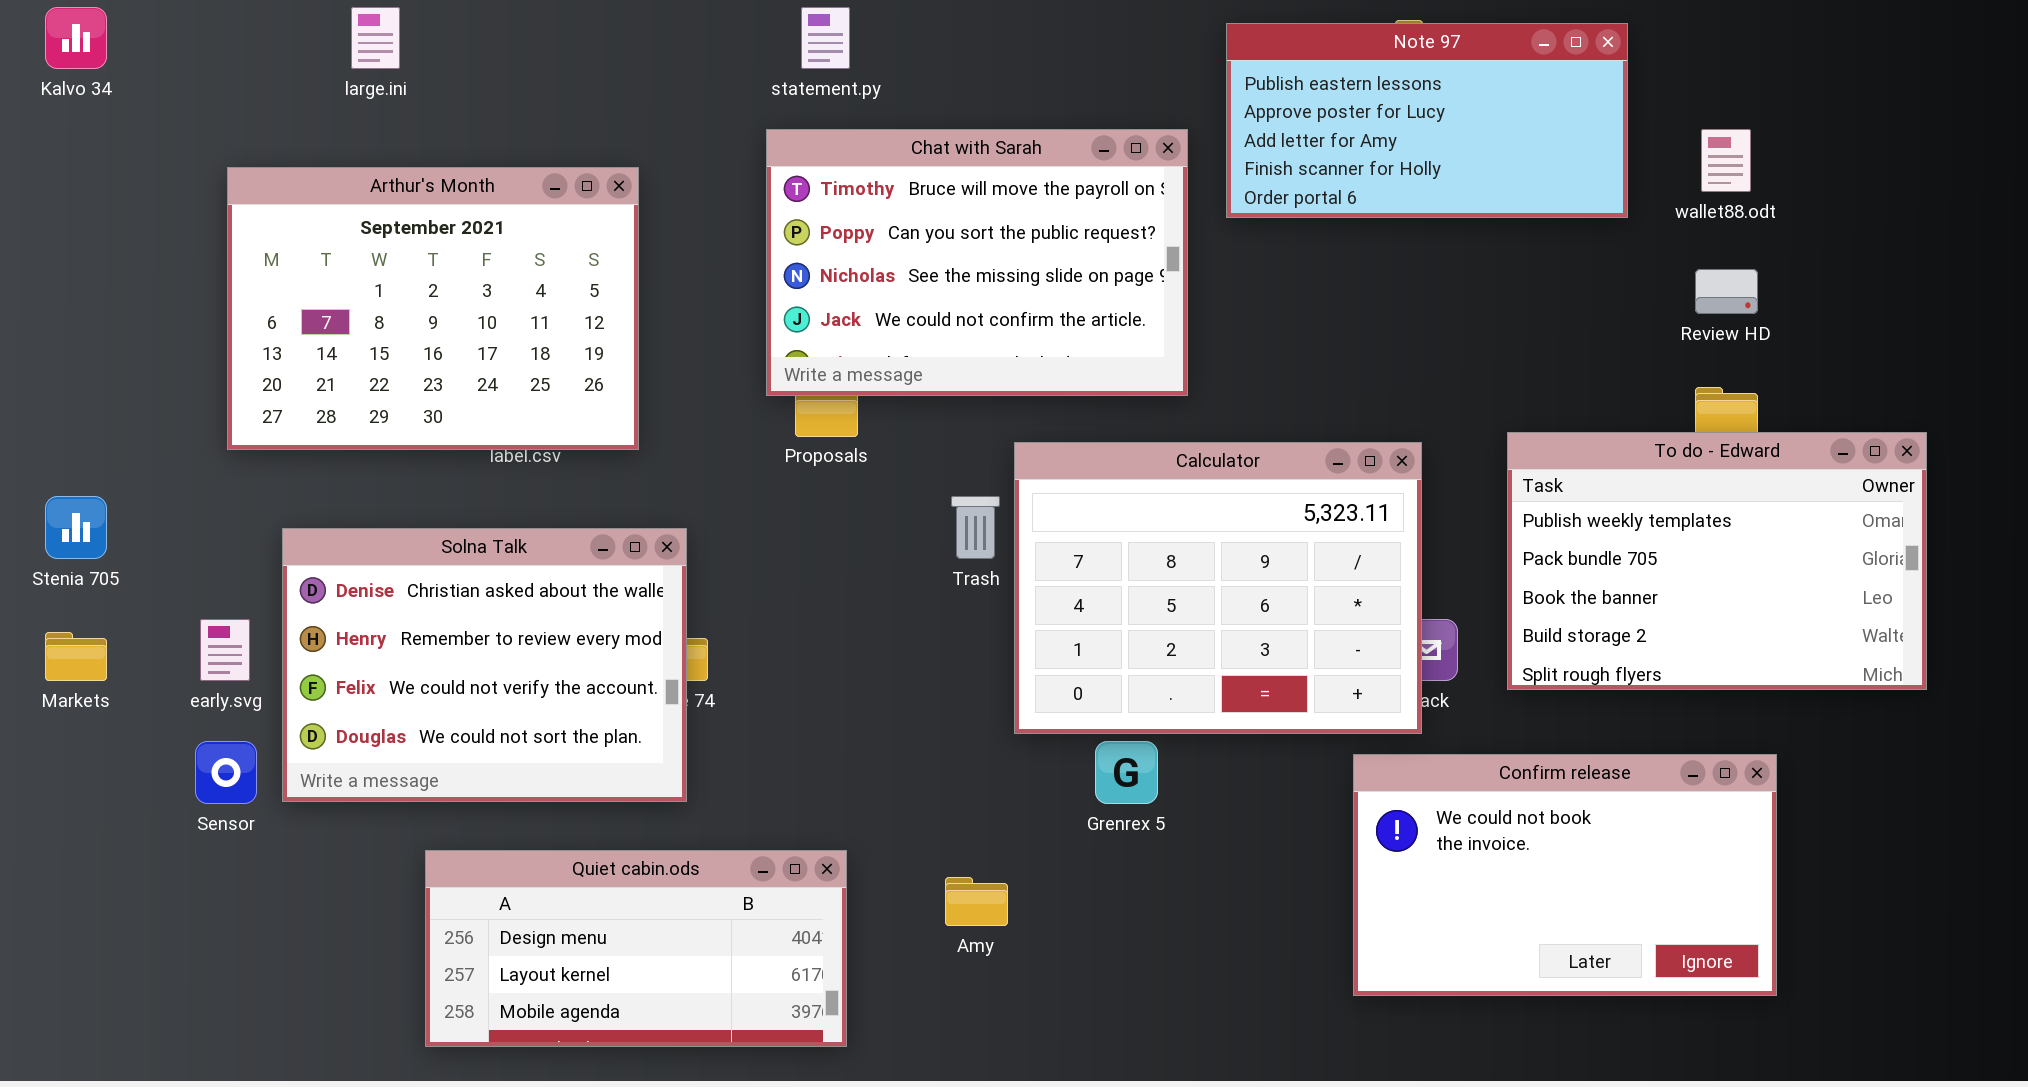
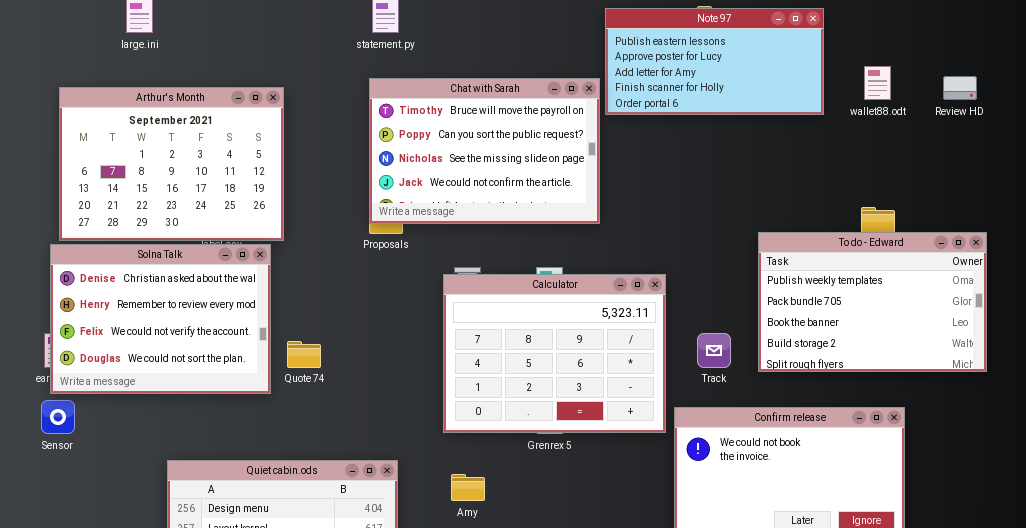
Chat with Sarah: [766,129,1188,396] -> [369,78,600,224], moved
Review HD: [1695,269,1758,314] -> [943,76,977,100], moved
Calculator: [1014,442,1422,734] -> [443,274,666,433], moved
Solna Talk: [282,528,687,802] -> [50,244,271,394], moved

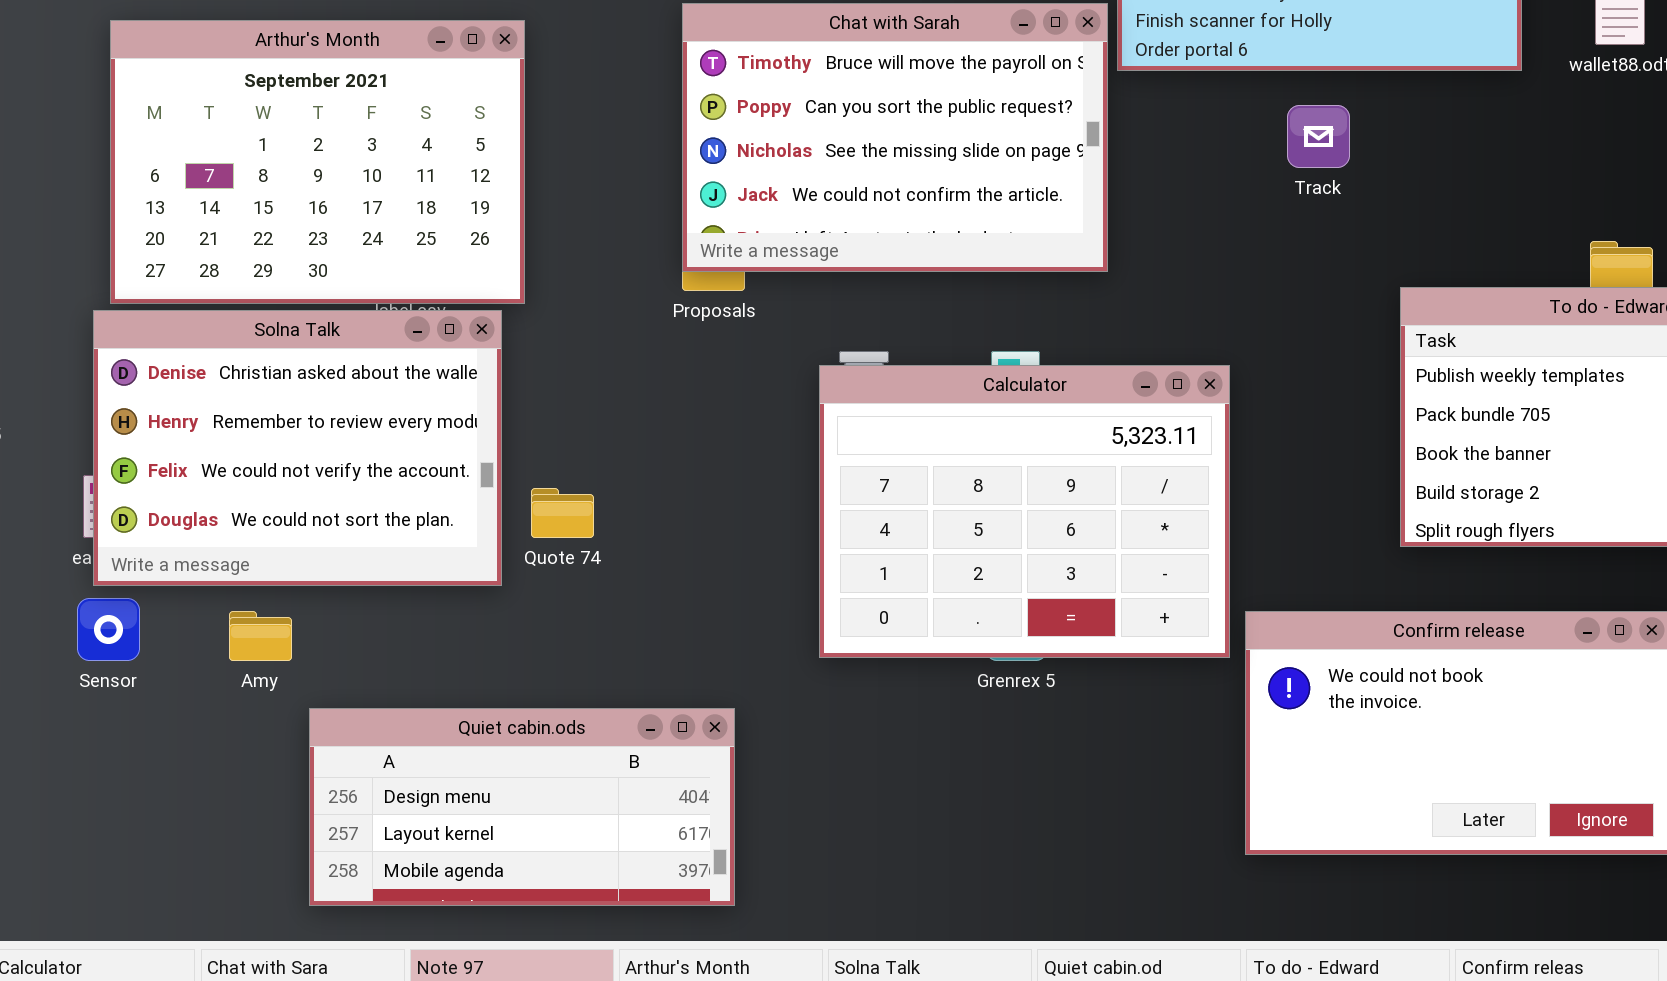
Track: [697,333,731,368] -> [1287,105,1350,168], moved
Amy: [451,474,485,501] -> [229,611,292,661], moved

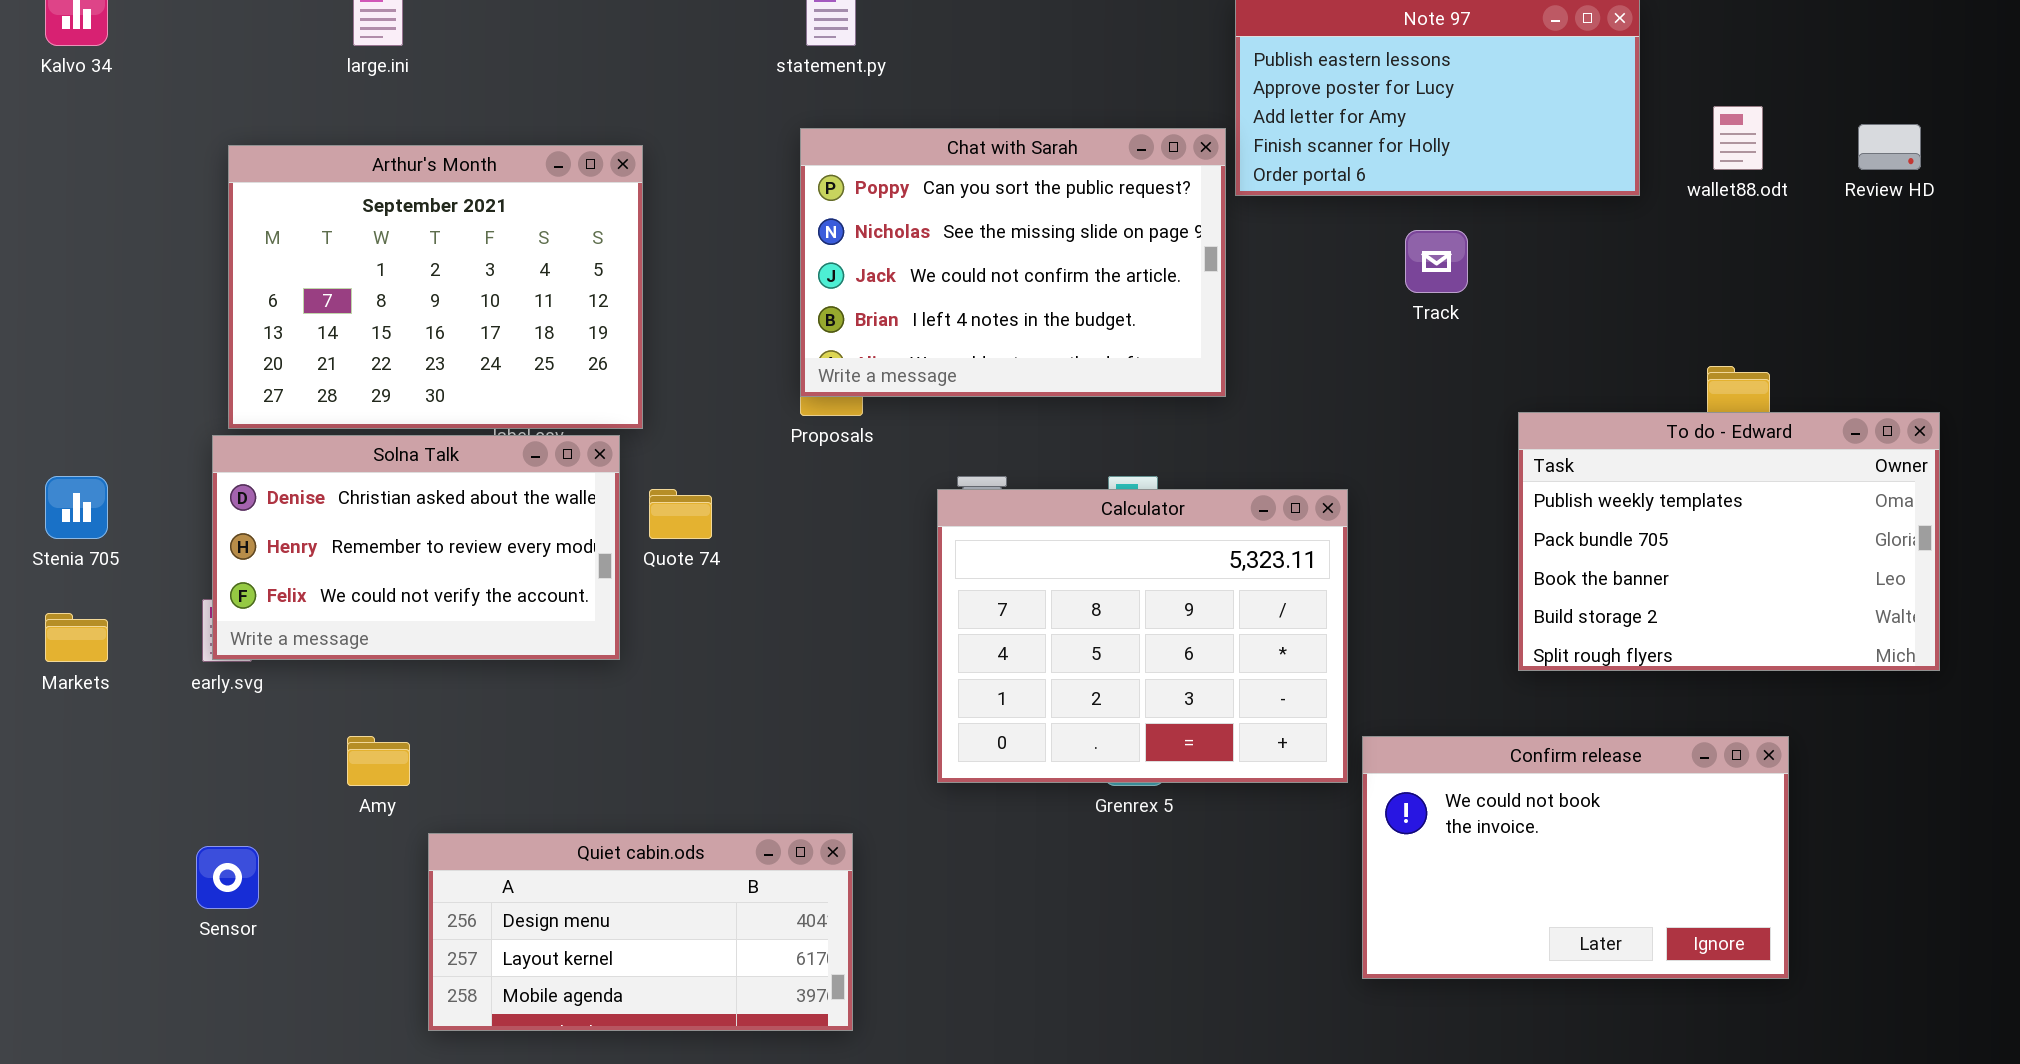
Chat with Sarah: [682,3,1108,272] -> [800,128,1226,397], scrolled down 1 row
Solna Talk: [93,310,502,586] -> [212,435,620,660], resized
Quote 74: [531,488,594,538] -> [649,489,712,539], moved
Sensor: [77,598,140,661] -> [196,846,259,909], moved

